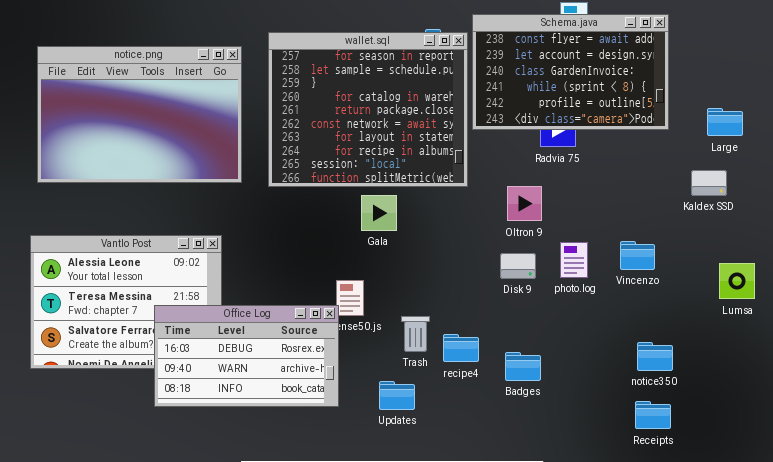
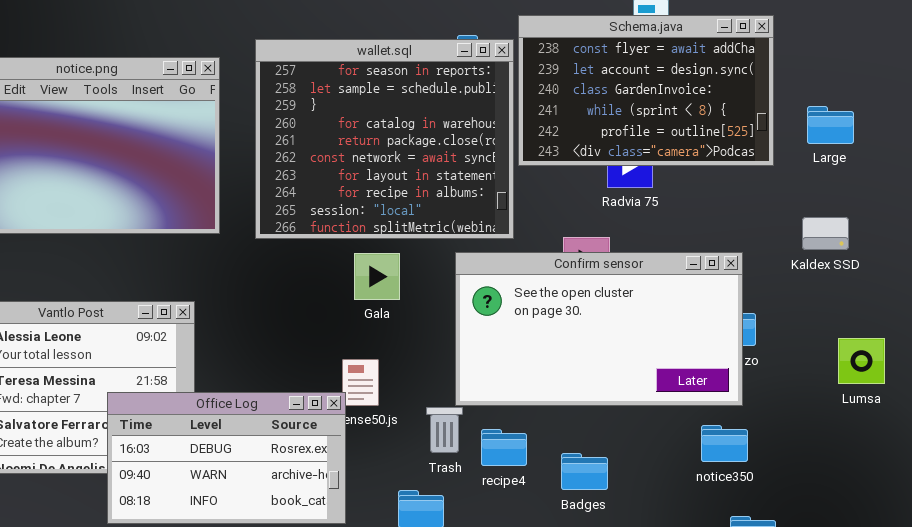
Large: [707,108,743,136] -> [807,106,854,144], moved
Gala: [361,195,397,231] -> [354,253,400,300], moved
Confirm sensor: none -> [455,252,743,406], opened
notice350: [637,342,673,371] -> [701,425,748,462], moved

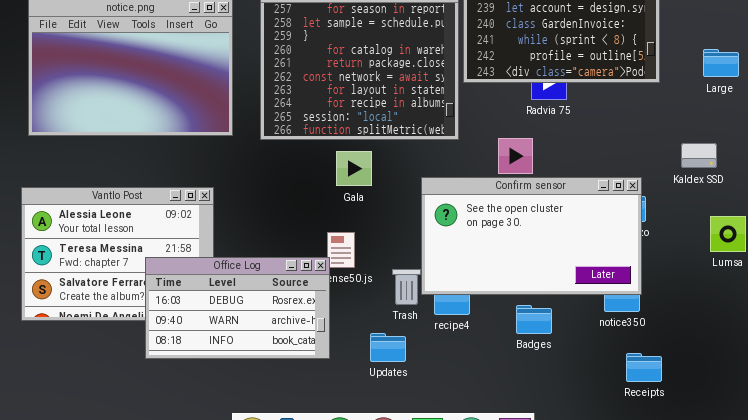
Large: [807,106,854,144] -> [703,49,739,77], moved
Kaldex SSD: [802,217,849,250] -> [681,143,717,168], moved
Confirm sensor: [455,252,743,406] -> [421,177,642,295], moved
Badges: [561,453,608,490] -> [516,305,552,334], moved

